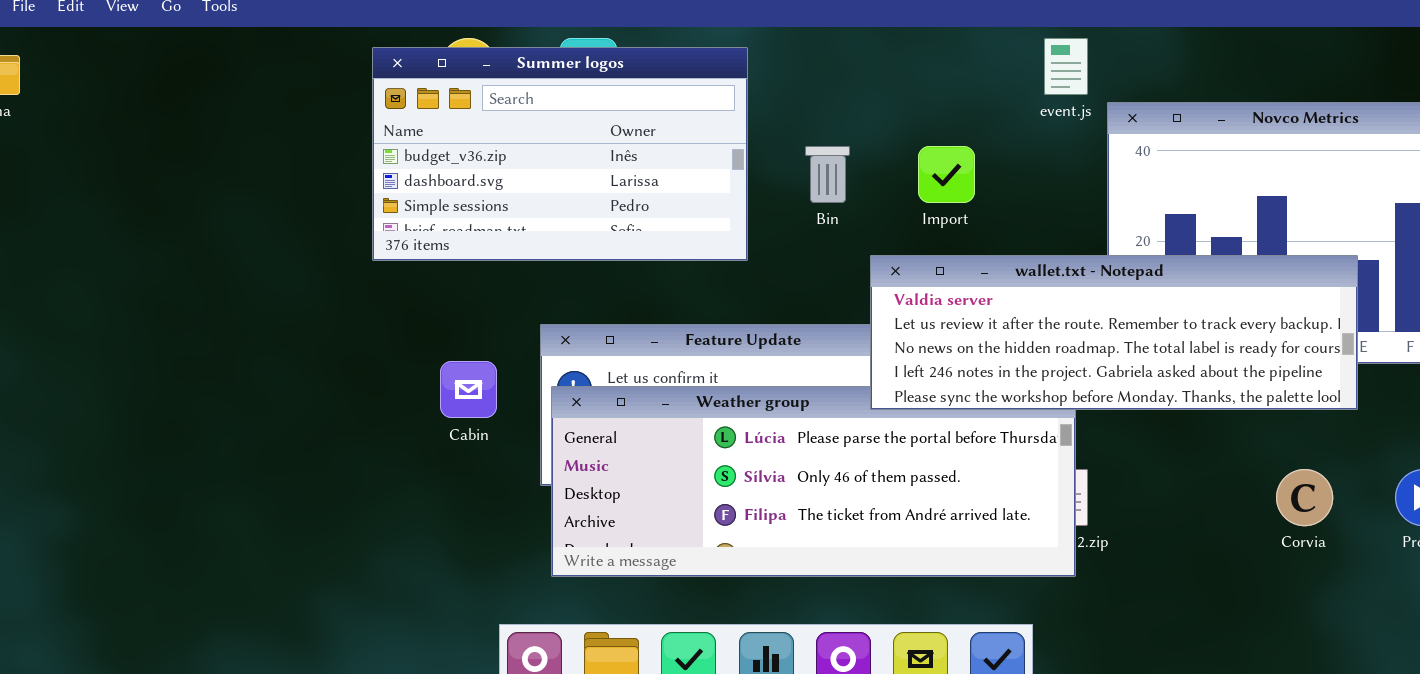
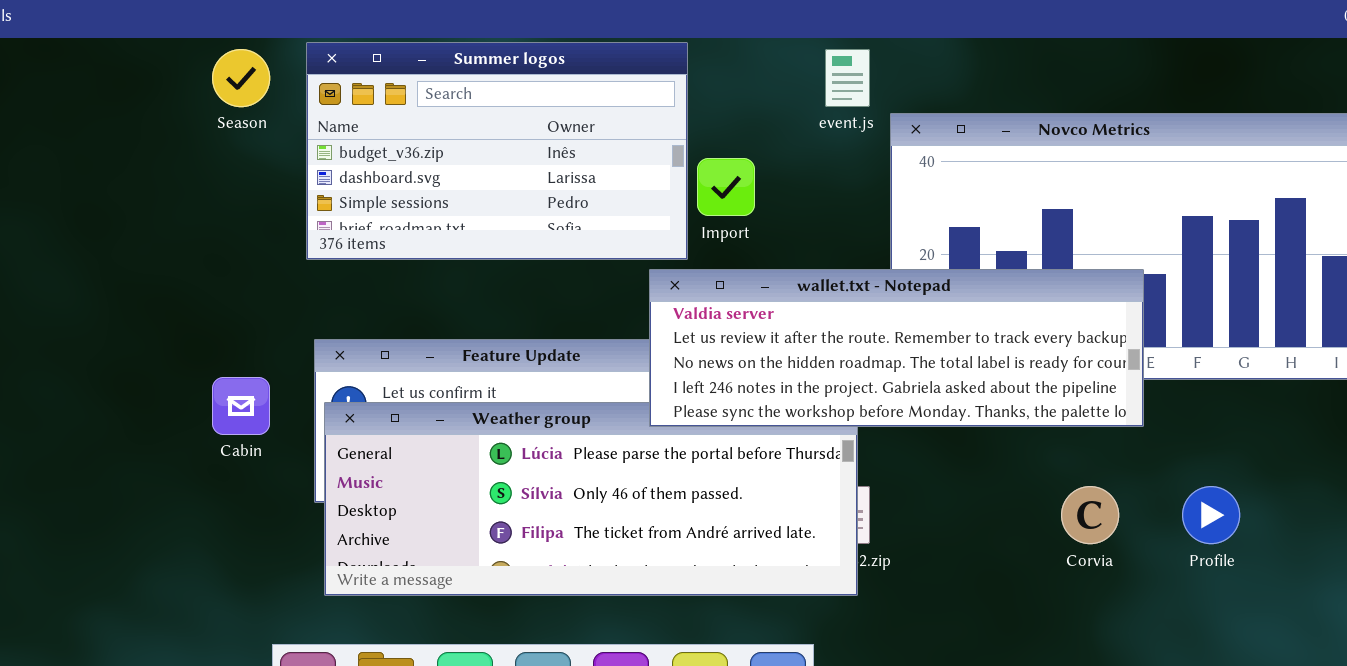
Summer logos: [372,47,748,261] -> [306,42,688,260], moved

